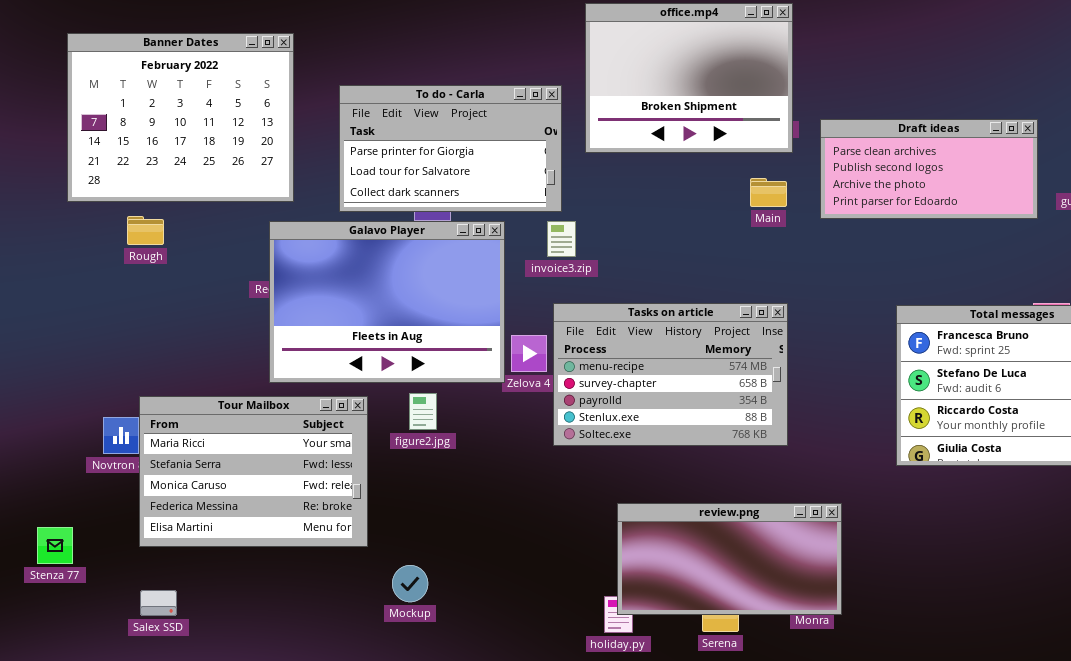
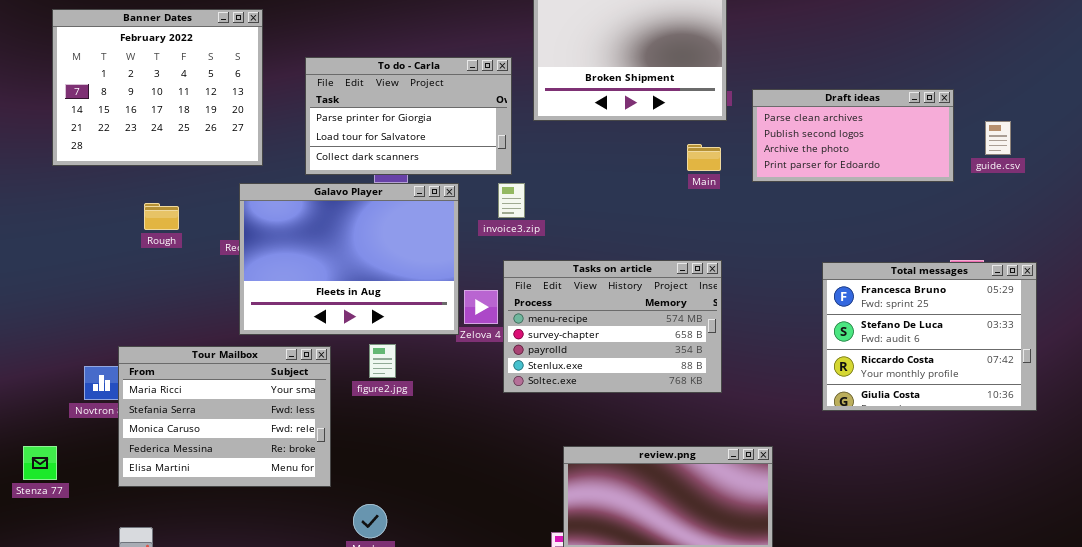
Rough: [127,216,164,245] -> [144,203,179,230], moved
Stenza 77: [37,527,73,564] -> [23,446,57,480], moved

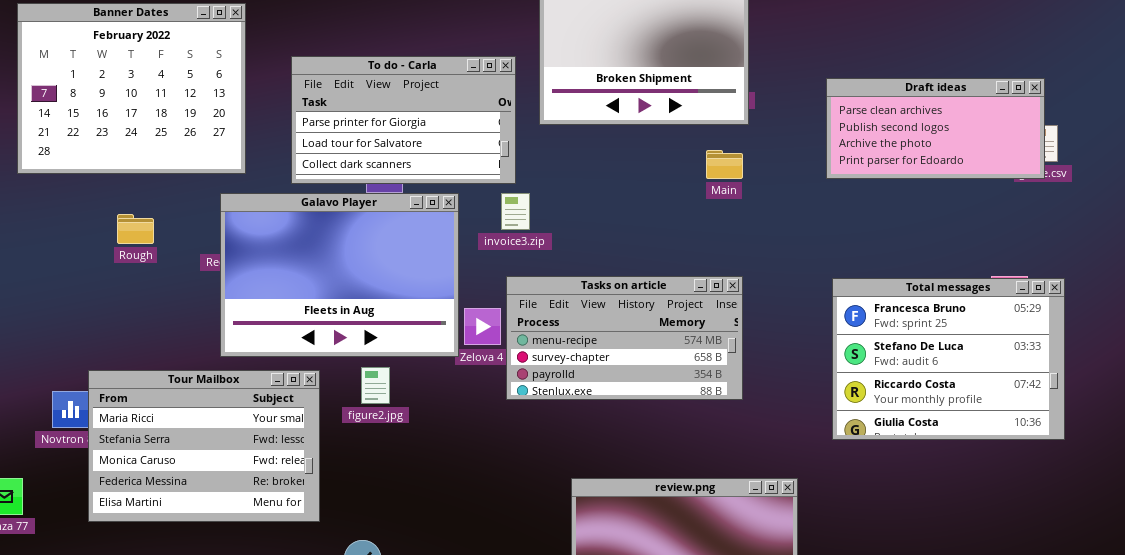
Draft ideas: [752,89,954,182] -> [826,78,1045,179], moved
Tasks on article: [503,260,722,393] -> [506,276,743,400], resized
Total messages: [822,262,1037,411] -> [832,278,1065,440], moved

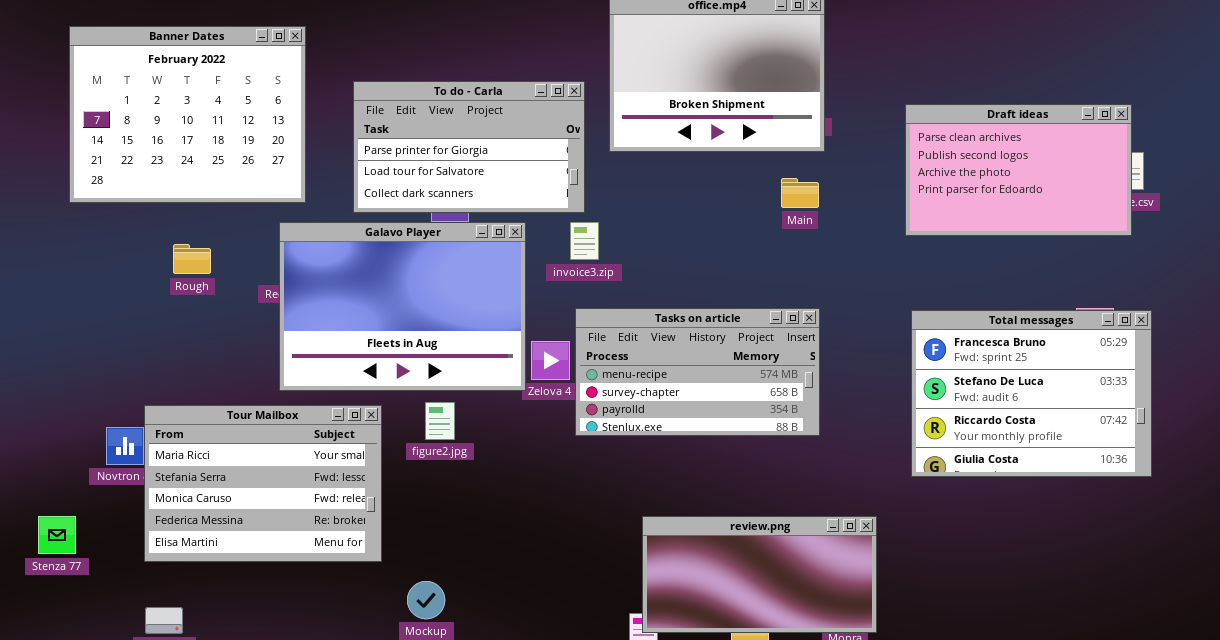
Draft ideas: [826,78,1045,179] -> [905,104,1132,236], resized

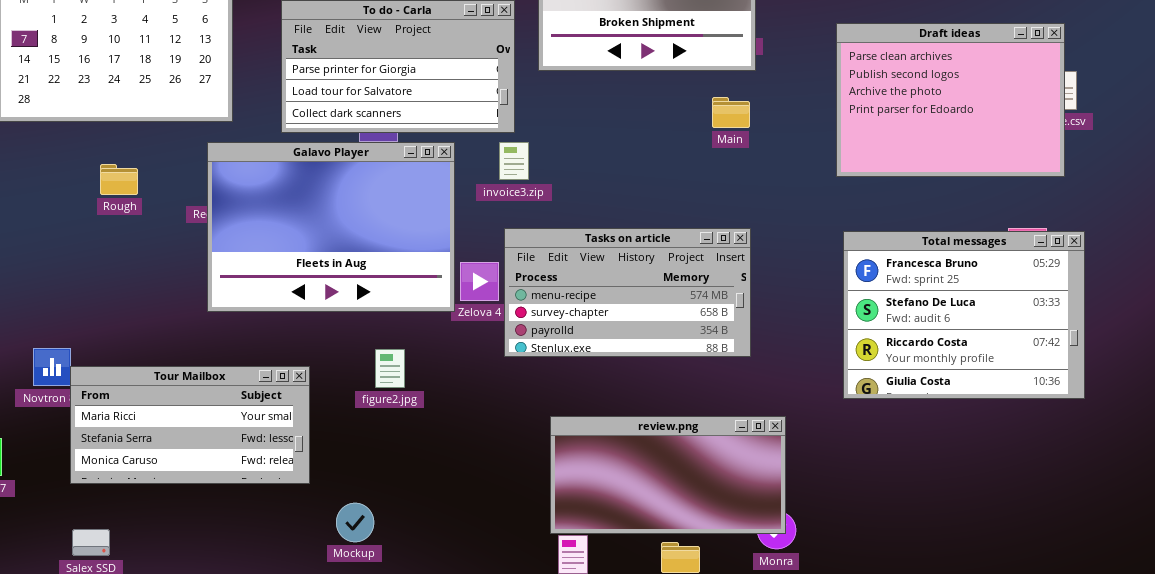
Draft ideas: [905,104,1132,236] -> [836,23,1065,177], resized
figure2.jpg: [425,402,455,440] -> [375,349,405,388], moved
Tour Mailbox: [144,405,382,562] -> [70,366,310,484], resized
review.png: [642,516,877,633] -> [550,416,786,534], moved

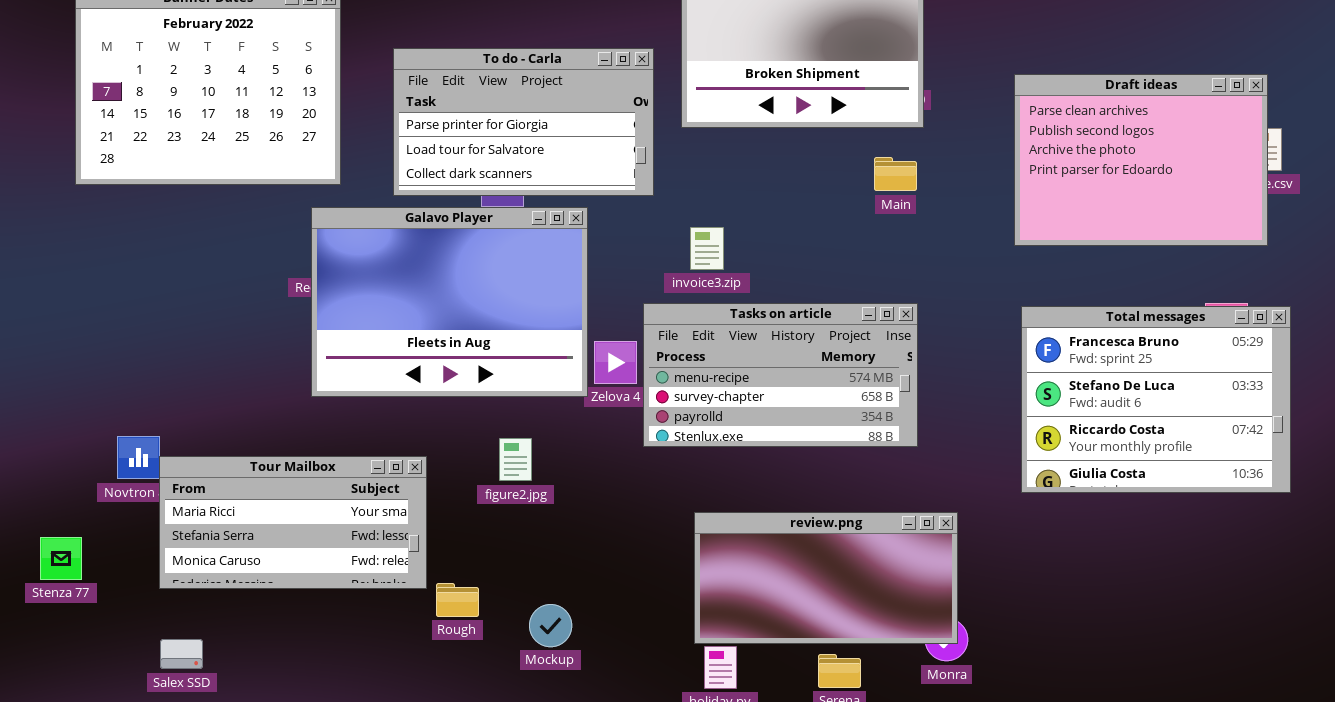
invoice3.zip: [499,142,529,180] -> [690,227,724,270], moved
Rough: [100,164,138,195] -> [436,583,479,617], moved
Mockup: [336,503,374,542] -> [529,604,572,647], moved

